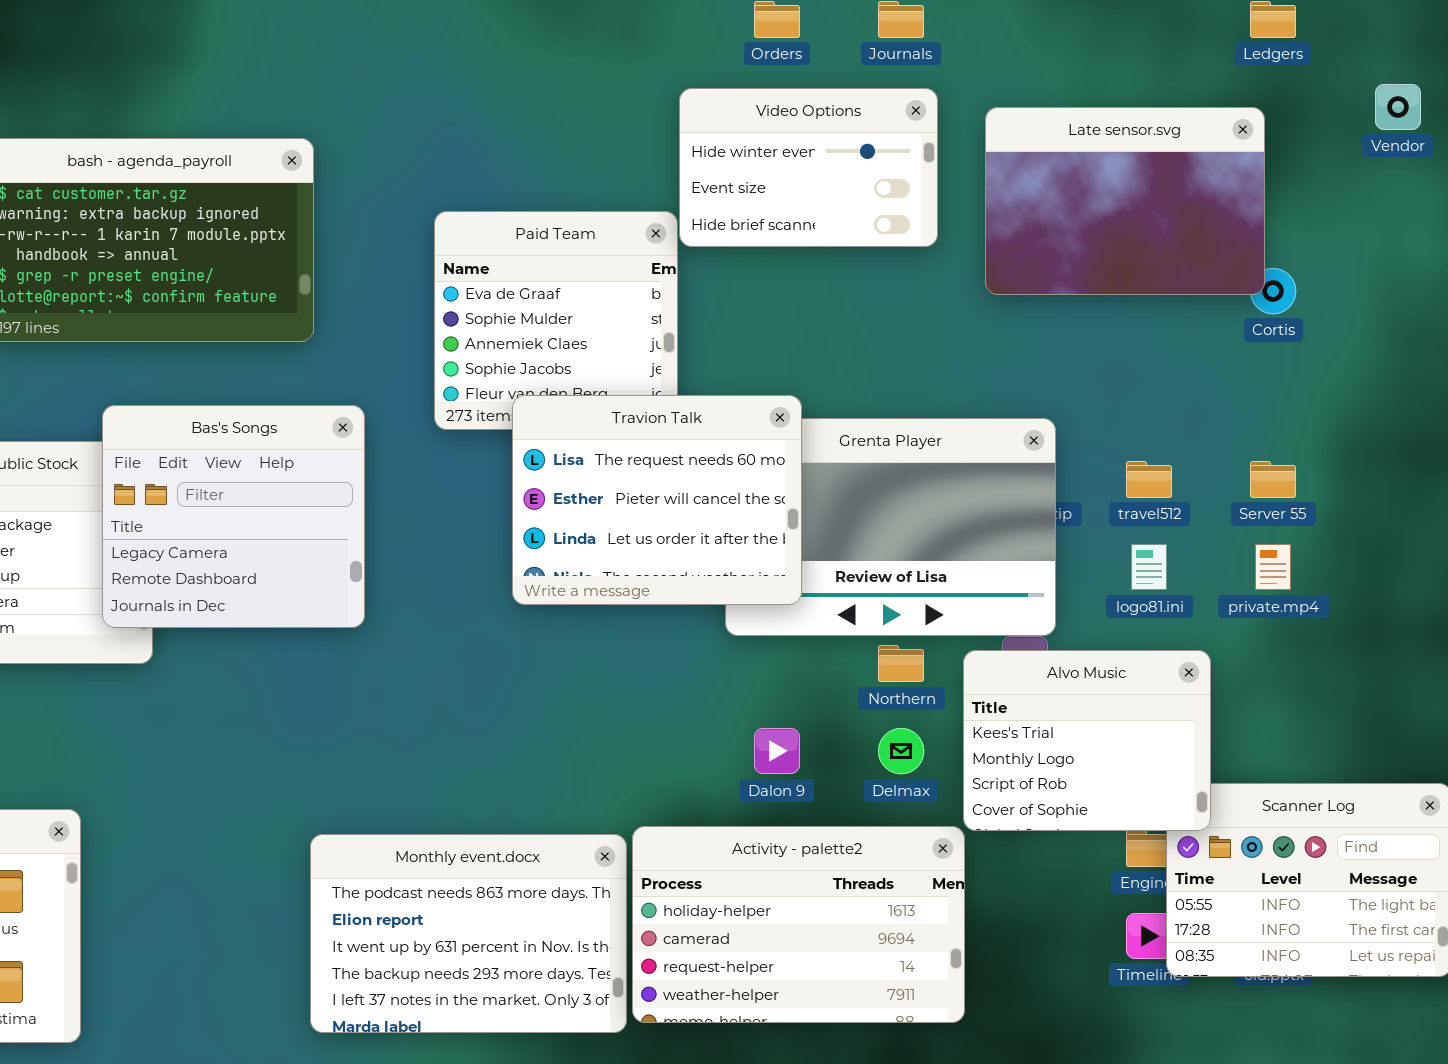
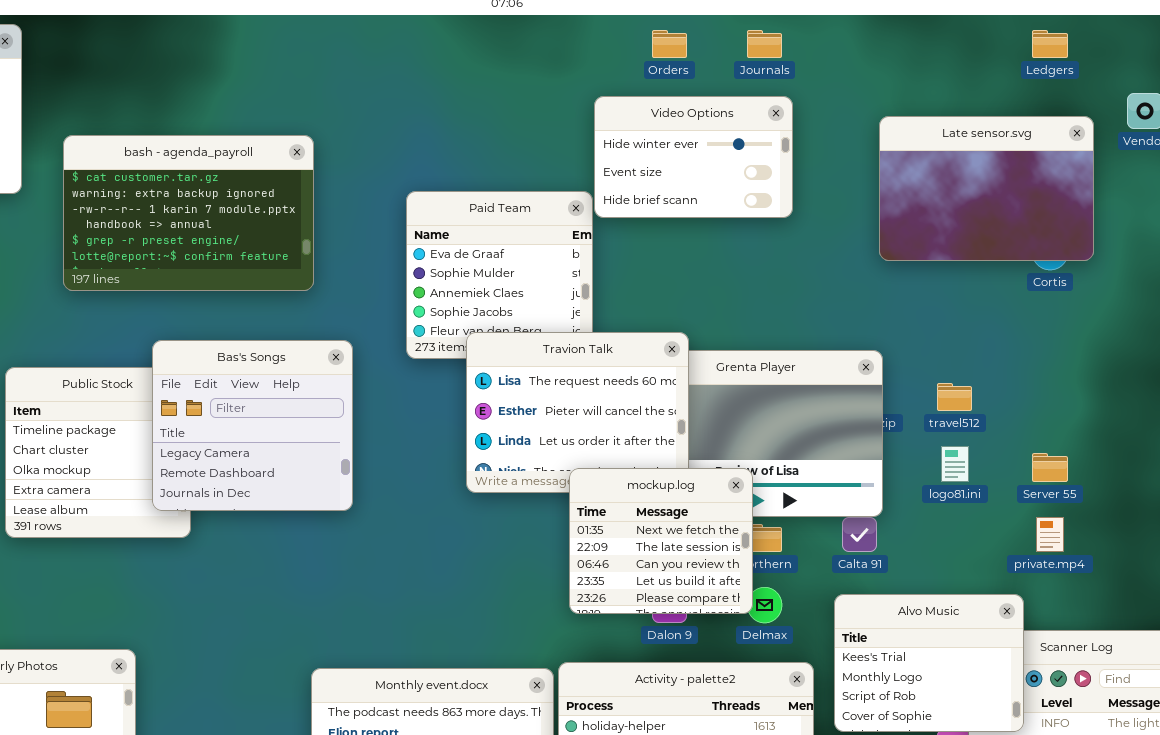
Late sensor.svg: [985,107,1265,295] -> [879,116,1094,261], moved
Server 55: [1250,461,1296,498] -> [1032,453,1068,482], moved
private.mp4: [1255,544,1291,590] -> [1036,517,1064,552], moved
mockup.log: none -> [569,468,753,614], opened
Alvo Music: [963,650,1211,831] -> [834,594,1024,732], moved

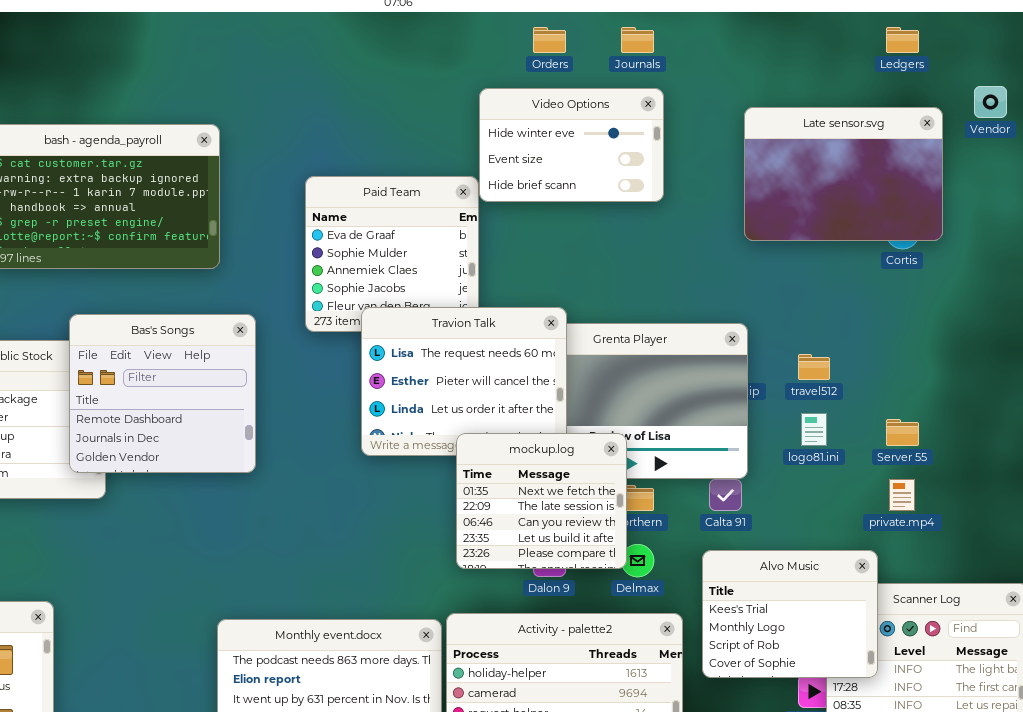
Bas's Songs: [152,340,353,511] -> [69,314,256,473], scrolled down 1 row

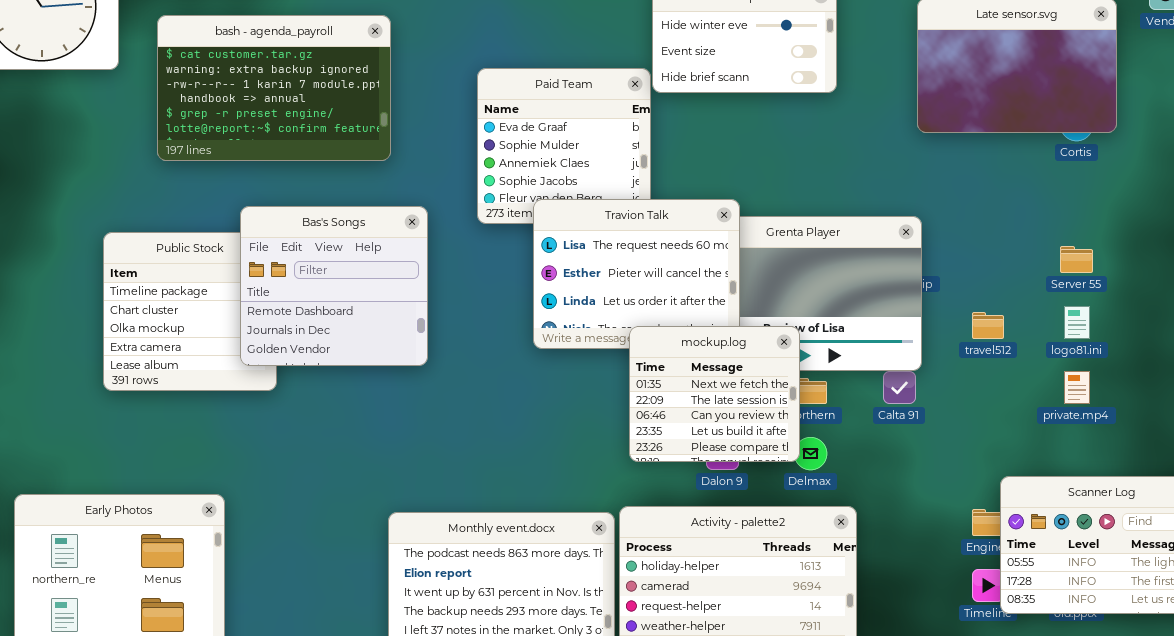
travel512: [798,354,830,380] -> [972,312,1004,339], moved
logo81.ini: [801,413,827,446] -> [1064,306,1090,339], moved
Server 55: [886,419,919,446] -> [1060,246,1093,273], moved
Alvo Music: [702,550,878,678] -> none, closed

